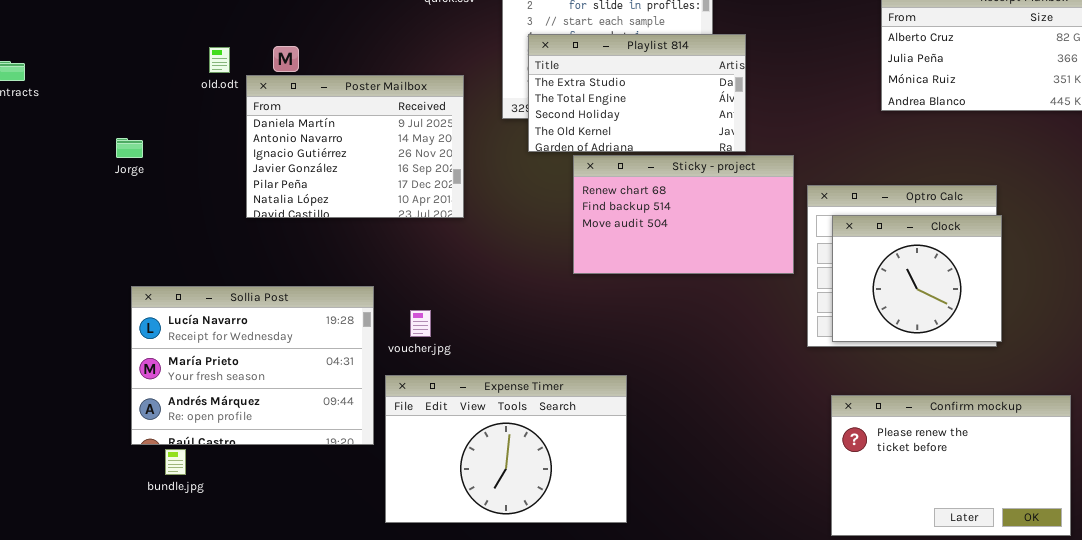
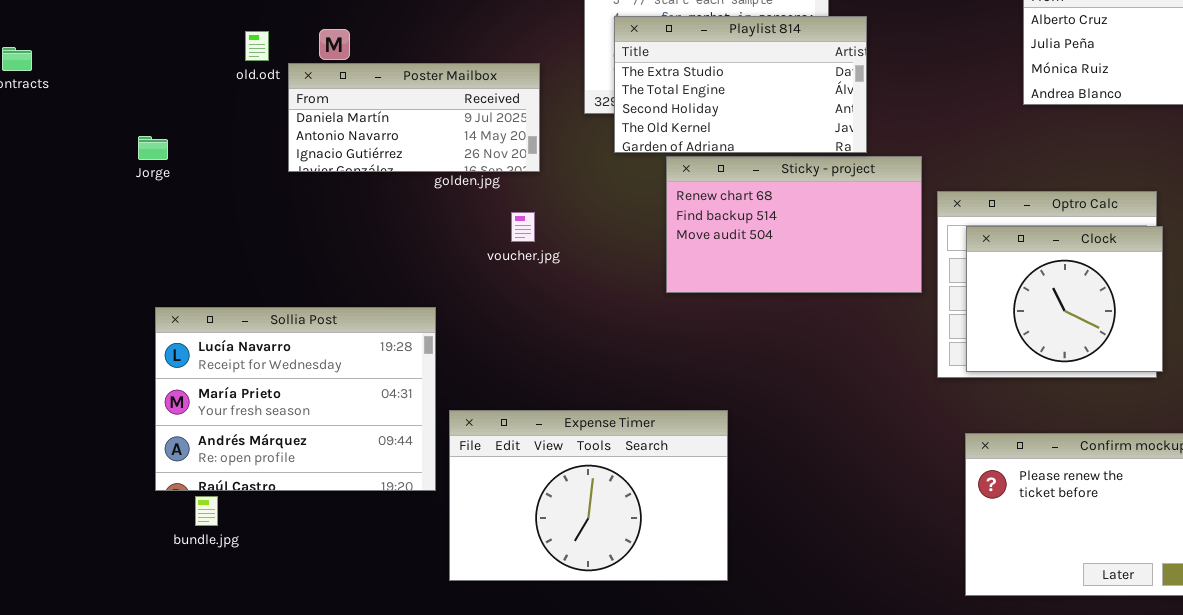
Poster Mailbox: [246,75,464,218] -> [288,63,540,172], resized
voucher.jpg: [410,310,431,337] -> [511,212,535,242], moved

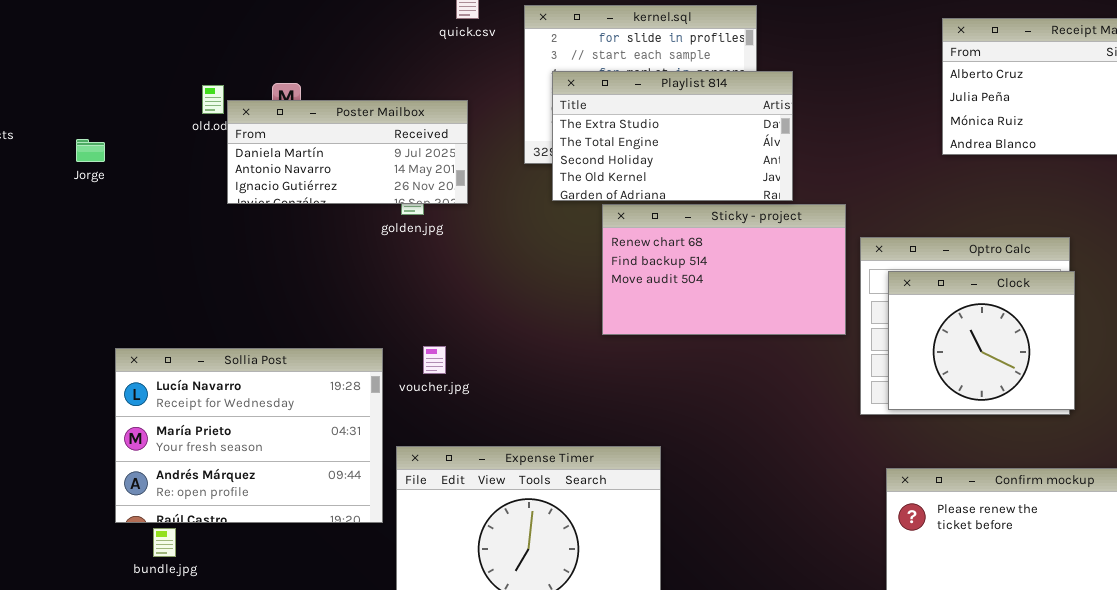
Poster Mailbox: [288,63,540,172] -> [227,100,468,204], moved
Jorge: [138,136,168,160] -> [76,139,105,162], moved
voucher.jpg: [511,212,535,242] -> [423,346,446,374], moved

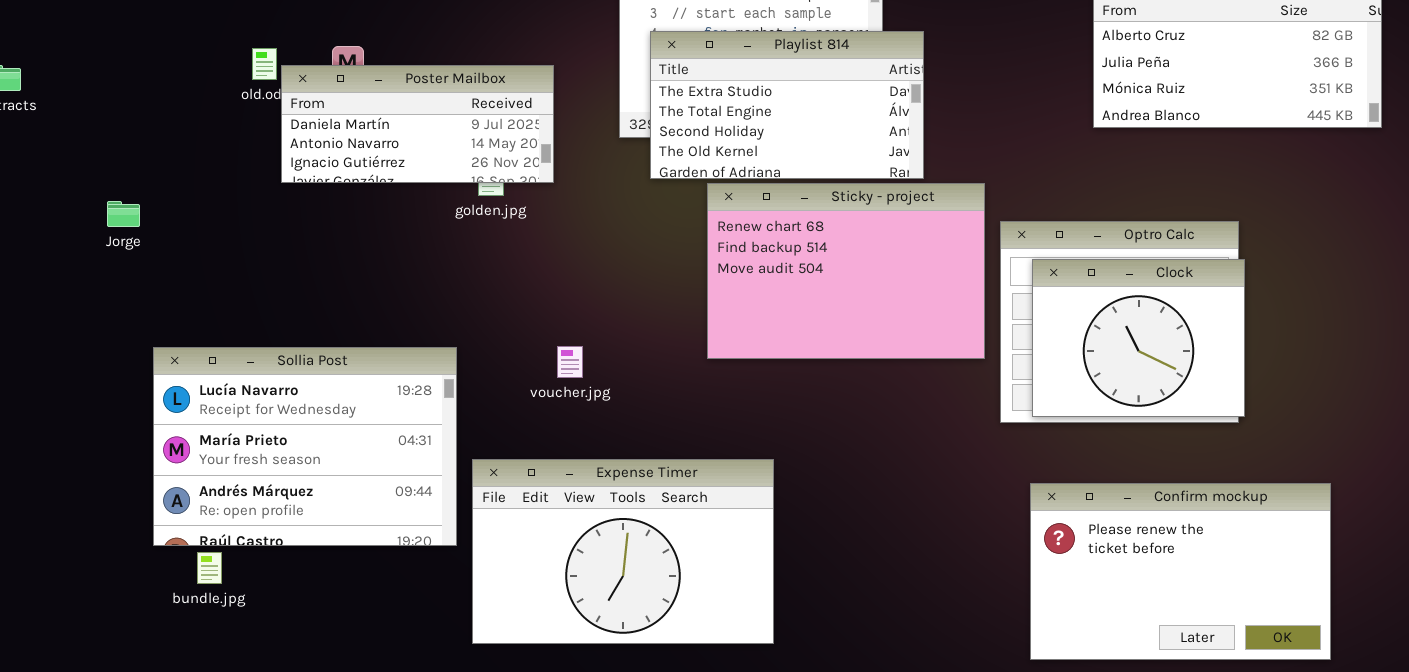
Jorge: [76,139,105,162] -> [107,201,140,227], moved
Sticky - project: [602,204,846,335] -> [707,183,985,359], resized
voucher.jpg: [423,346,446,374] -> [557,346,583,378], moved

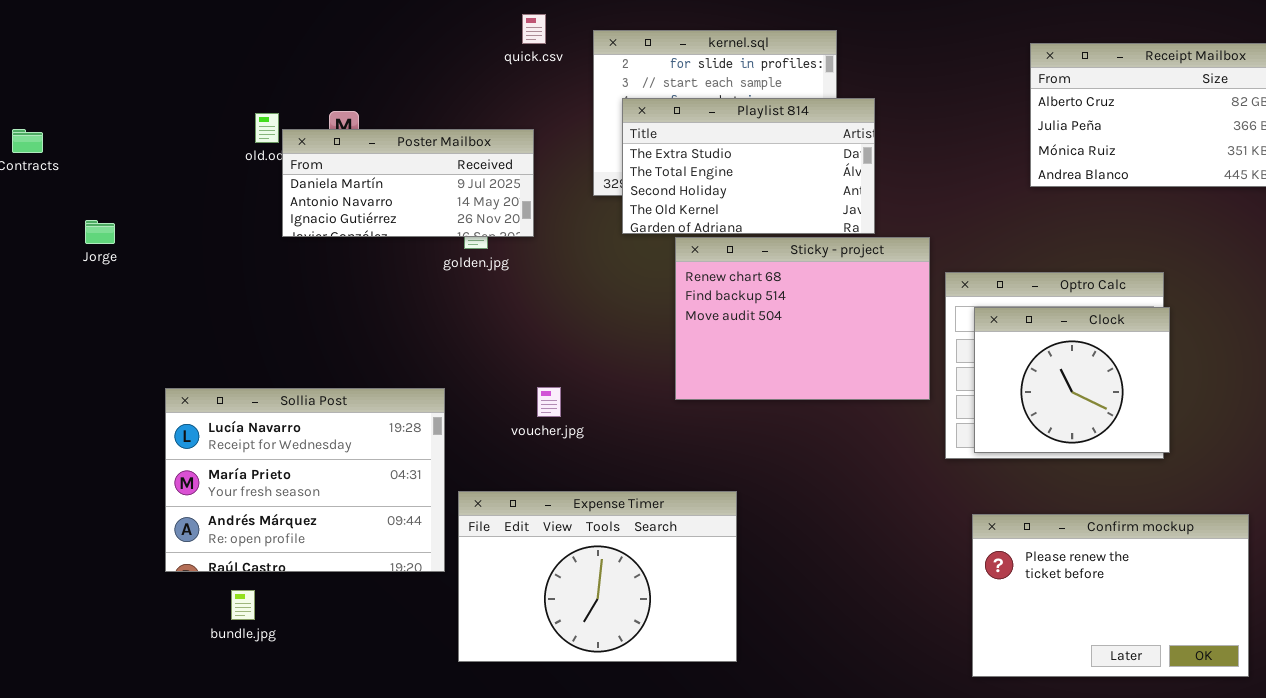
Jorge: [107,201,140,227] -> [85,220,115,244], moved
bundle.jpg: [197,552,222,584] -> [231,590,255,620], moved

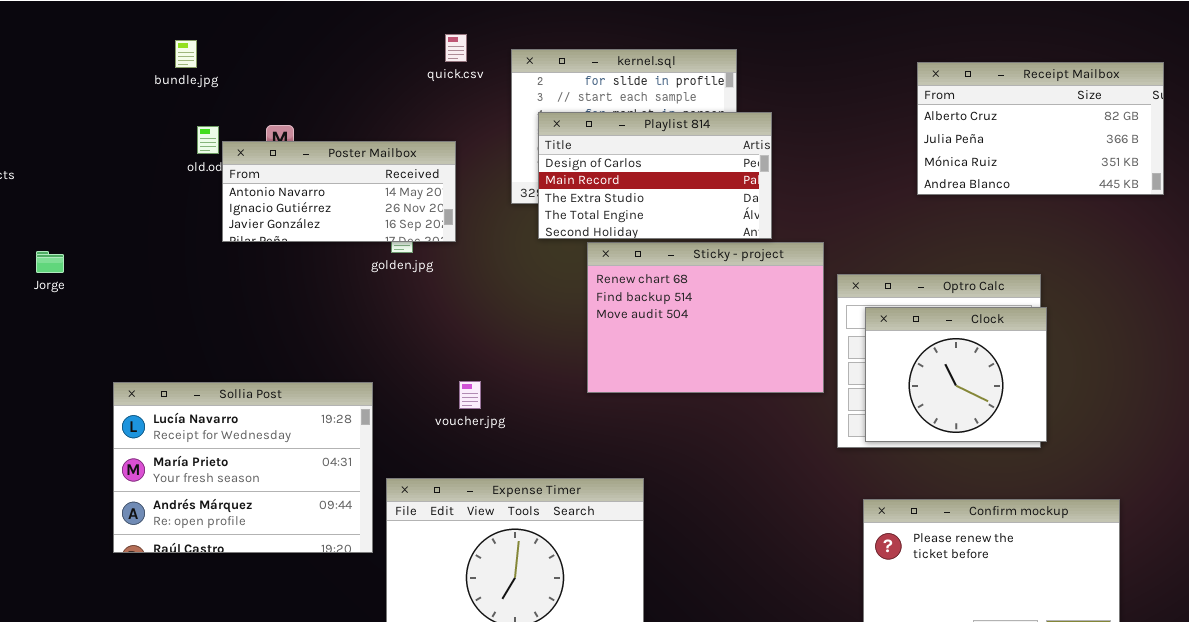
Playlist 814: [622,98,875,234] -> [538,112,772,239], scrolled up 2 rows
Poster Mailbox: [282,129,534,237] -> [222,141,456,242], scrolled down 1 row
Jorge: [85,220,115,244] -> [36,251,64,273], moved
bundle.jpg: [231,590,255,620] -> [175,40,197,68], moved

